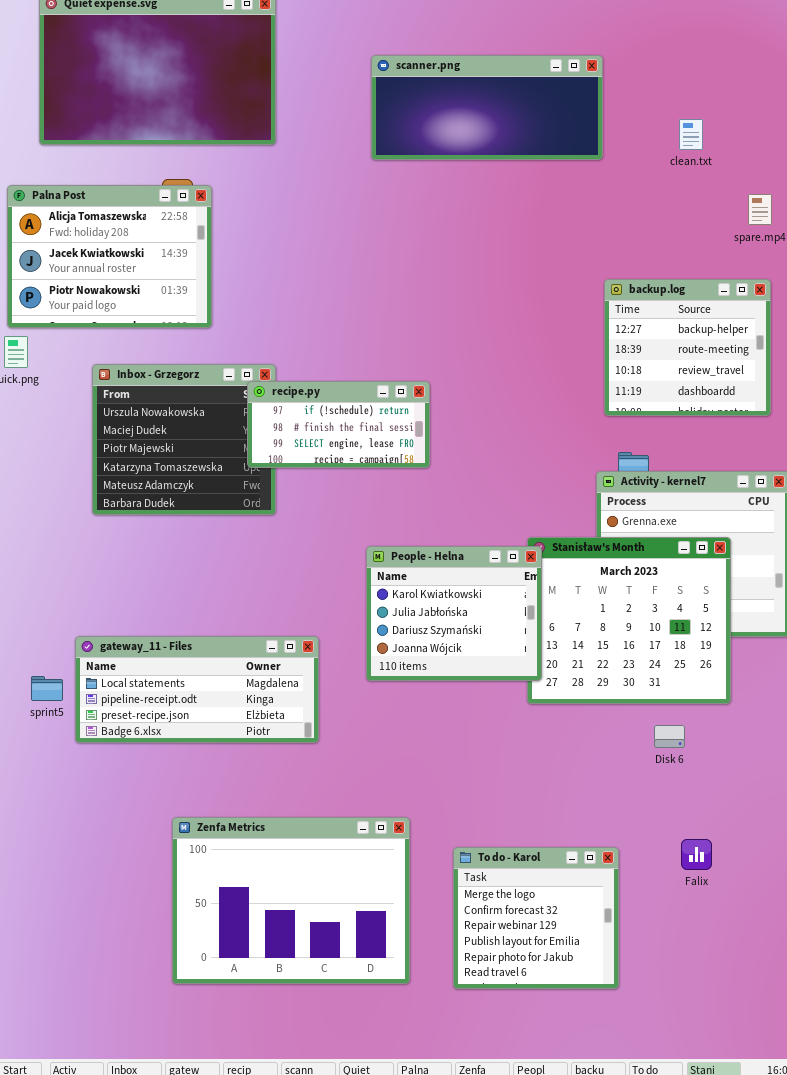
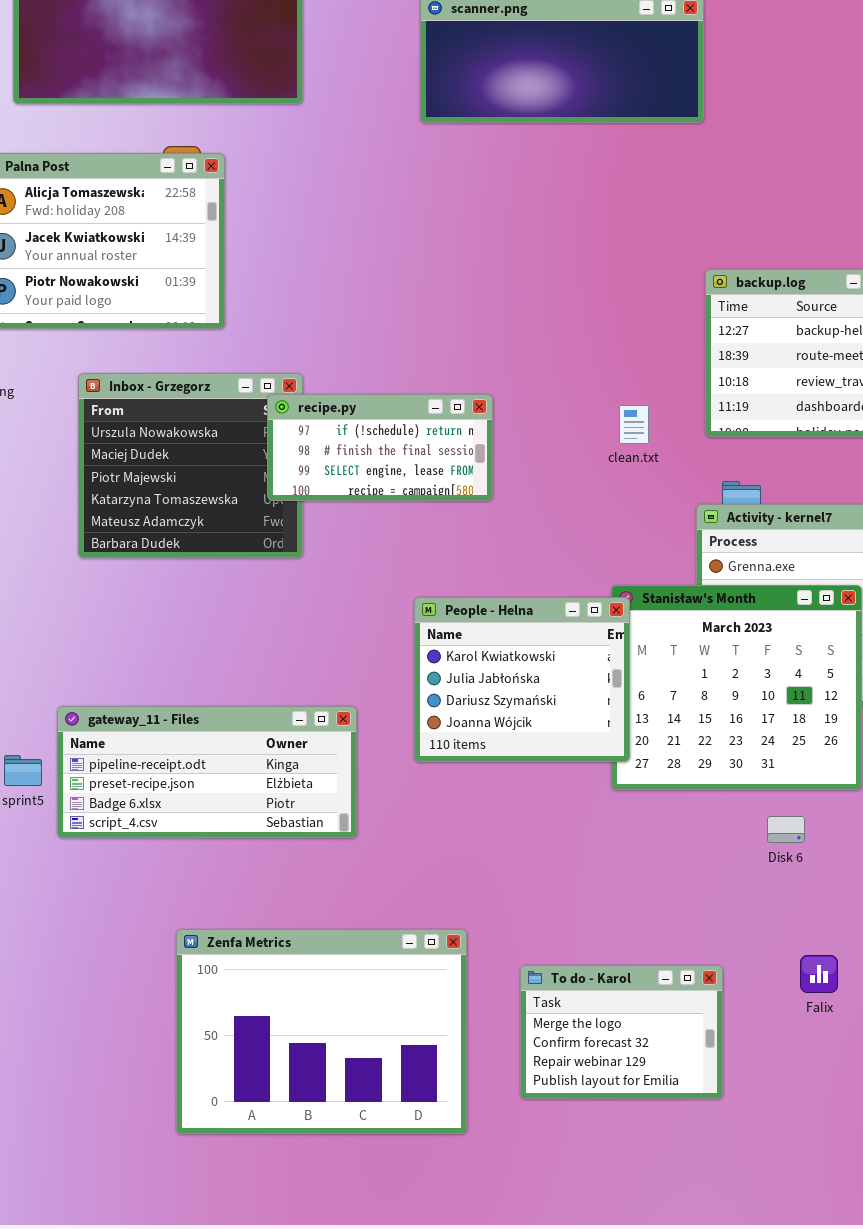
clean.txt: [679,119,703,150] -> [619,405,649,444], moved
gateway_11 - Files: [75,636,319,743] -> [57,706,357,838], scrolled down 1 row
To do - Karol: [453,847,619,989] -> [520,965,723,1099], resized

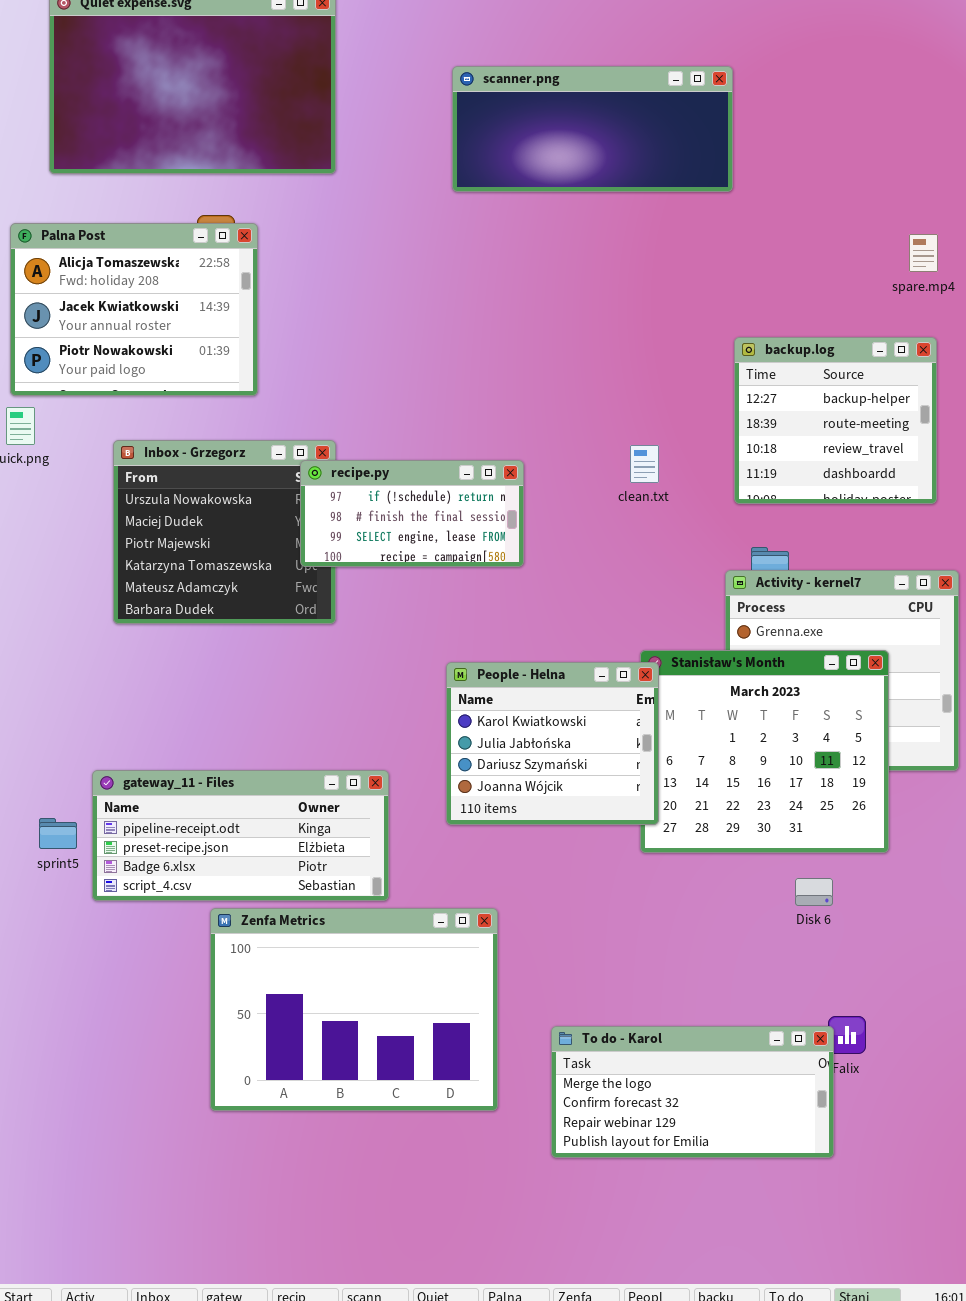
clean.txt: [619,405,649,444] -> [630,445,659,483], moved
Zenfa Metrics: [176,929,467,1134] -> [210,908,498,1111], moved
To do - Karol: [520,965,723,1099] -> [551,1026,834,1158], resized

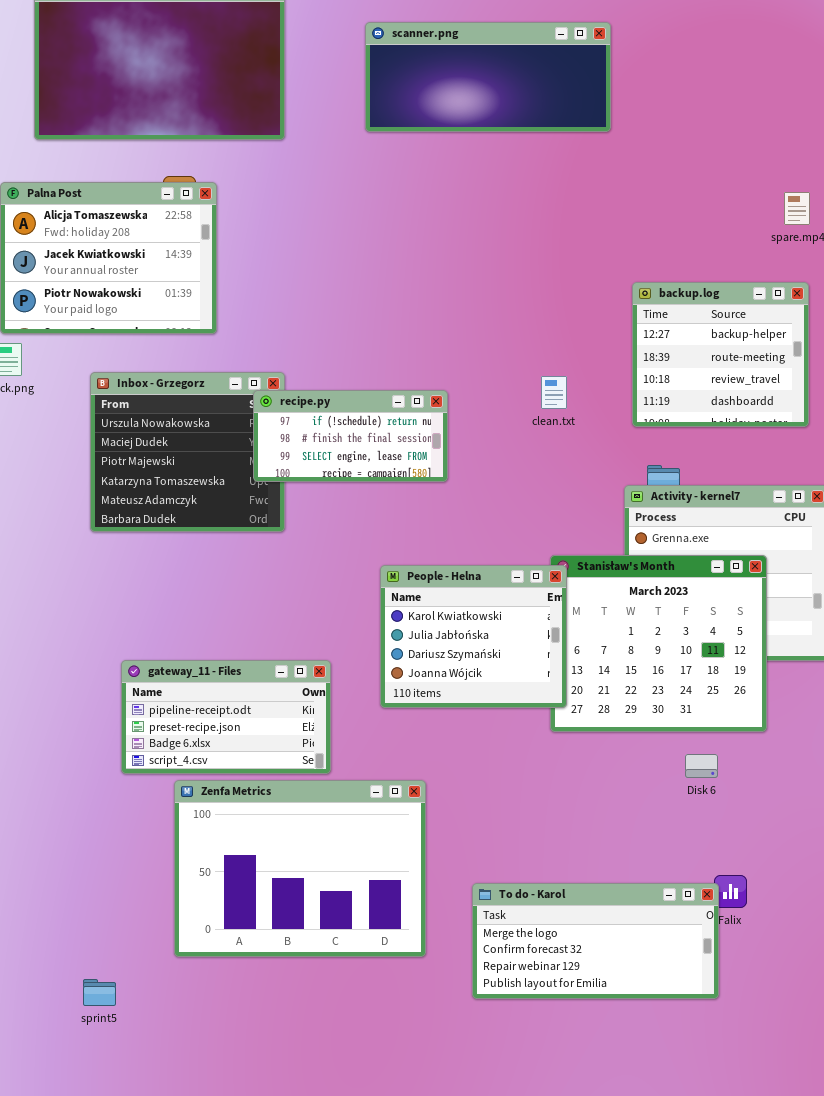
scanner.png: [452,66,733,192] -> [365,22,611,132], moved
gateway_11 - Files: [92,770,389,901] -> [121,660,331,774], resized
sprint5: [39,818,77,849] -> [83,979,116,1006], moved

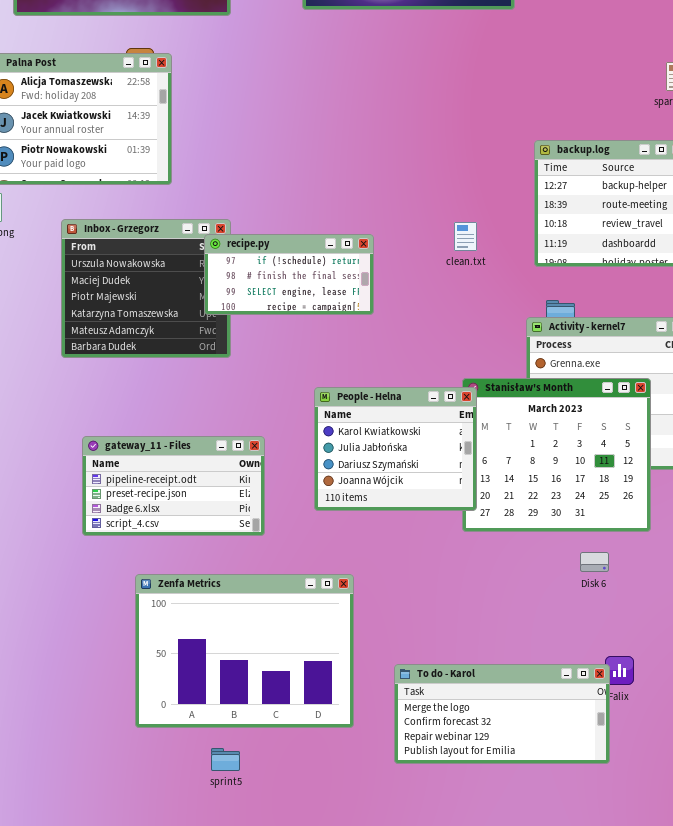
gateway_11 - Files: [121,660,331,774] -> [82,436,265,536], moved
sprint5: [83,979,116,1006] -> [211,748,240,771], moved

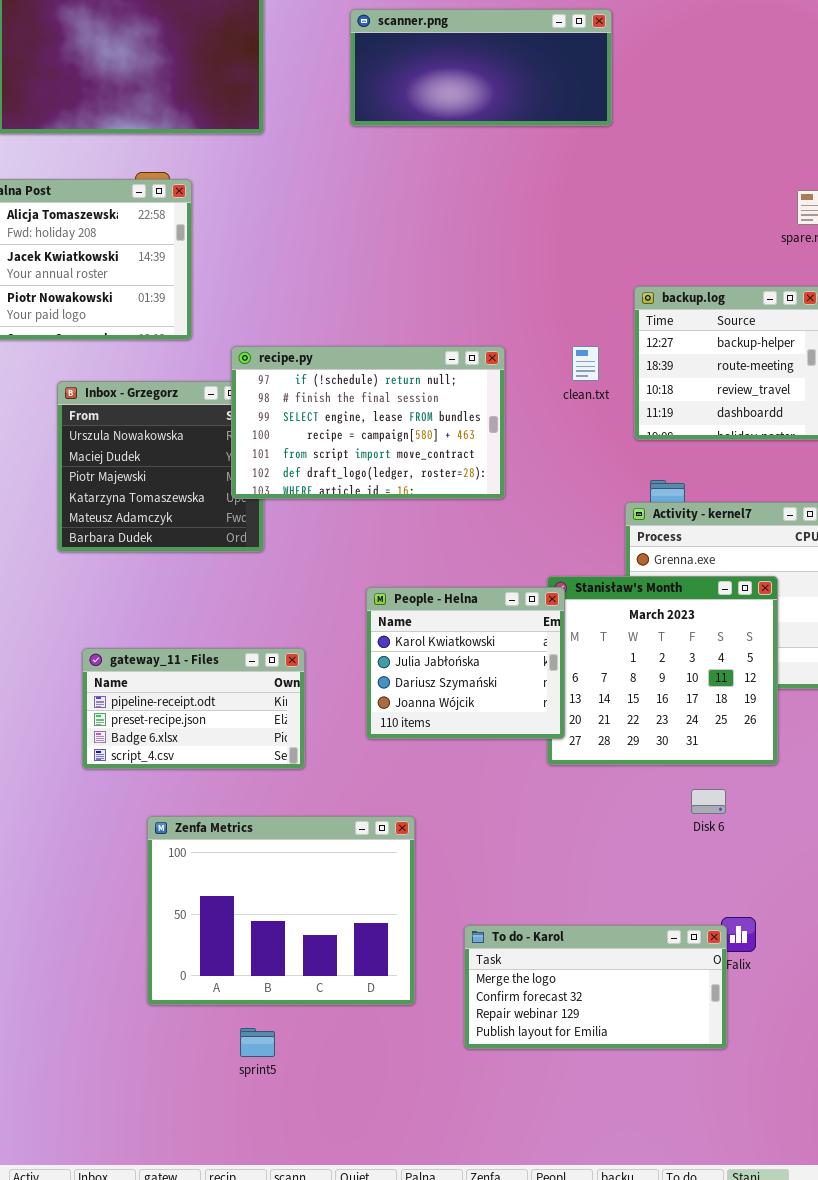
clean.txt: [454,222,477,251] -> [572,346,599,381], moved
recipe.py: [204,234,374,315] -> [231,346,505,499], resized

